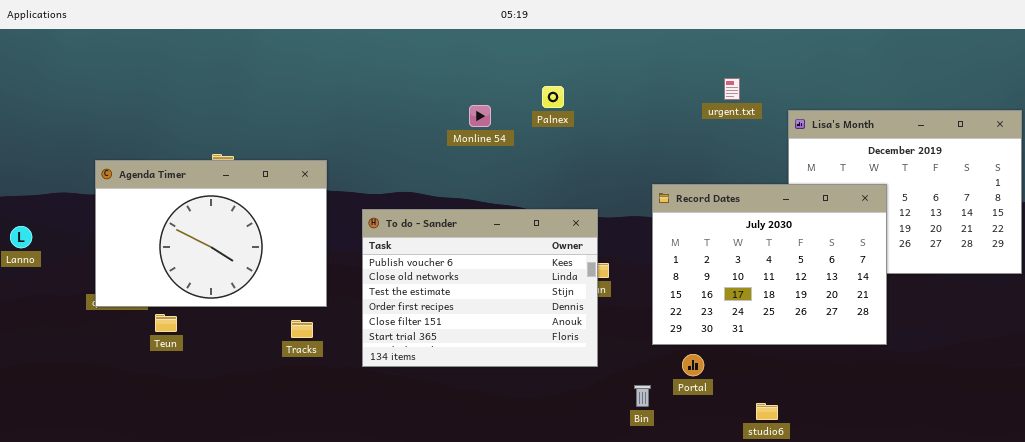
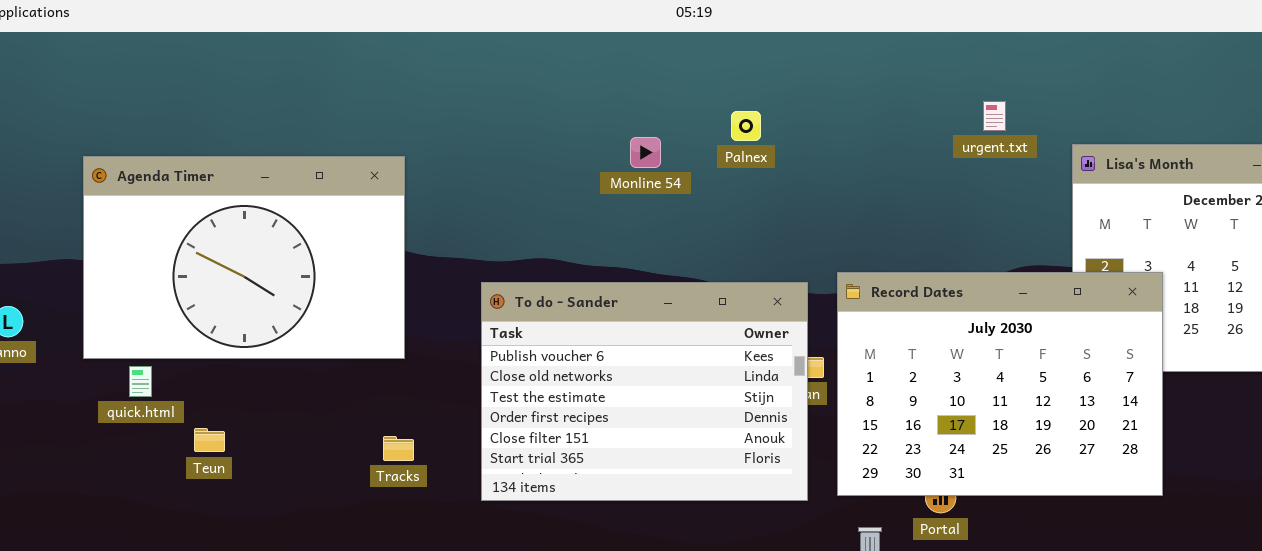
Agenda Timer: [95,160,327,307] -> [83,156,405,359], moved
Record Dates: [652,184,887,345] -> [837,272,1163,496], moved

